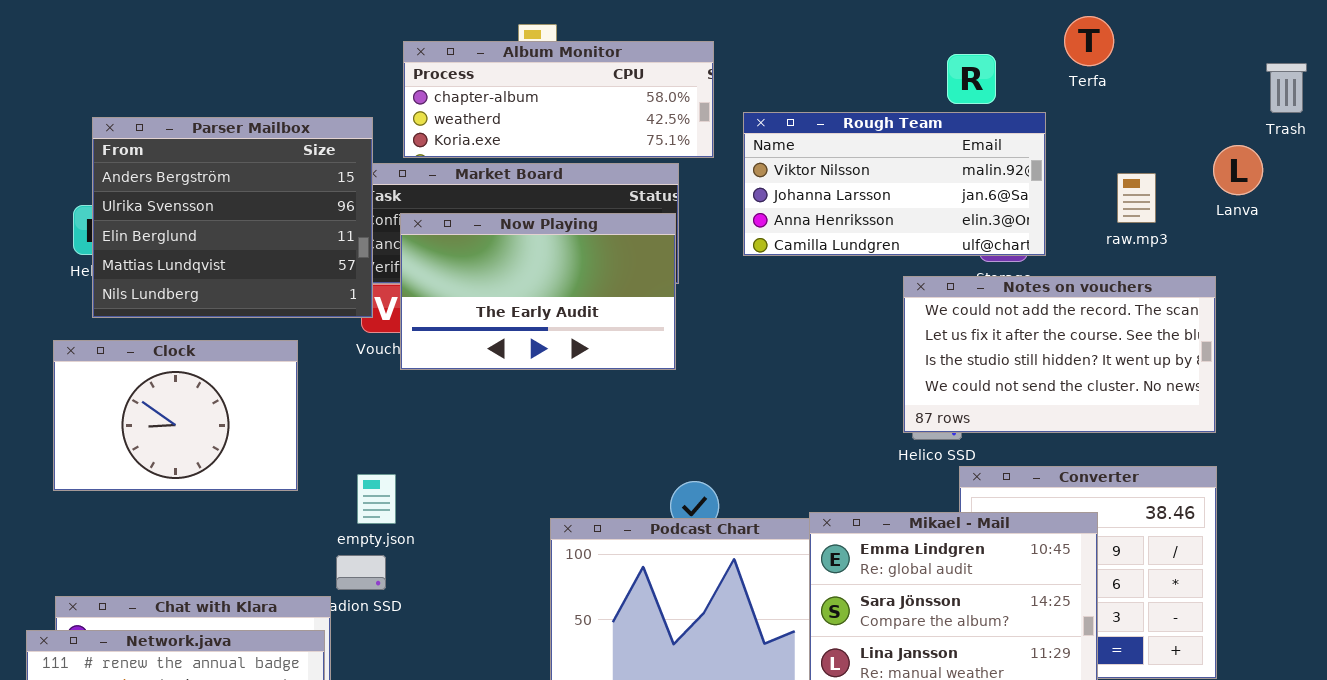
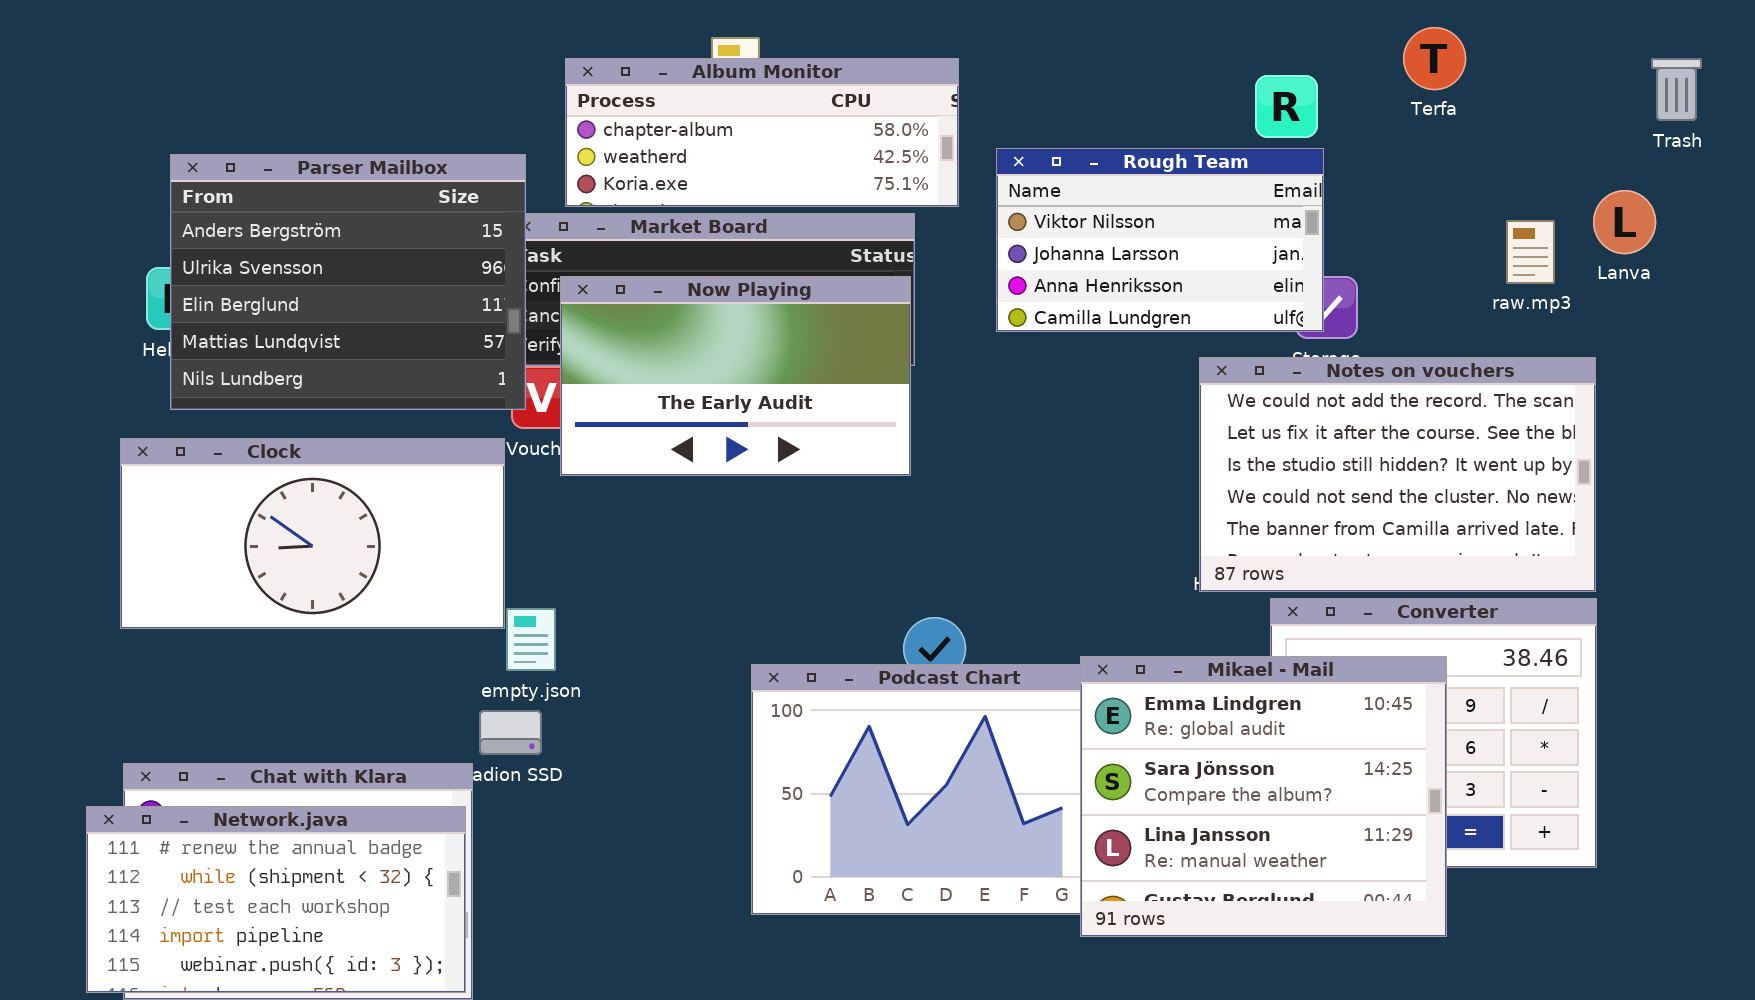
Trash: [1266,63,1307,113] -> [1651,58,1702,121], moved
Rough Team: [743,112,1046,256] -> [996,148,1324,332], resized
raw.mp3: [1117,173,1156,223] -> [1506,220,1555,284], moved
Notes on vouchers: [903,276,1216,433] -> [1199,357,1596,592], resized
Clock: [53,340,298,491] -> [120,438,505,629], resized

